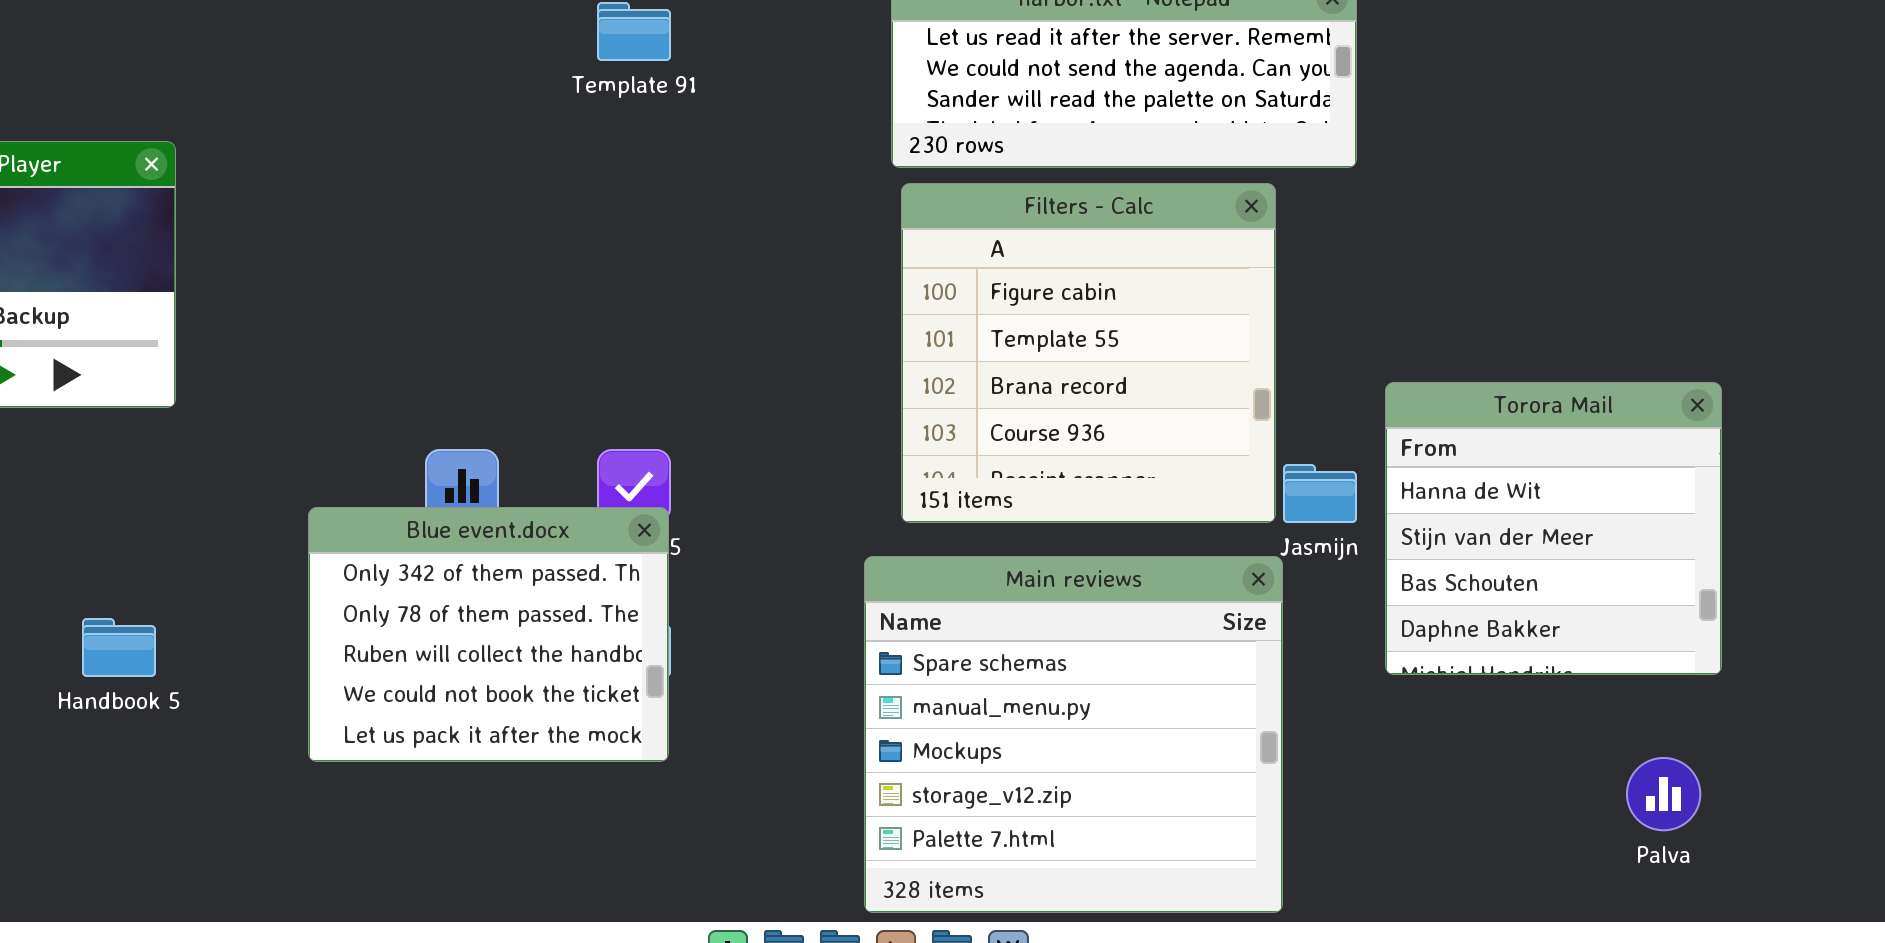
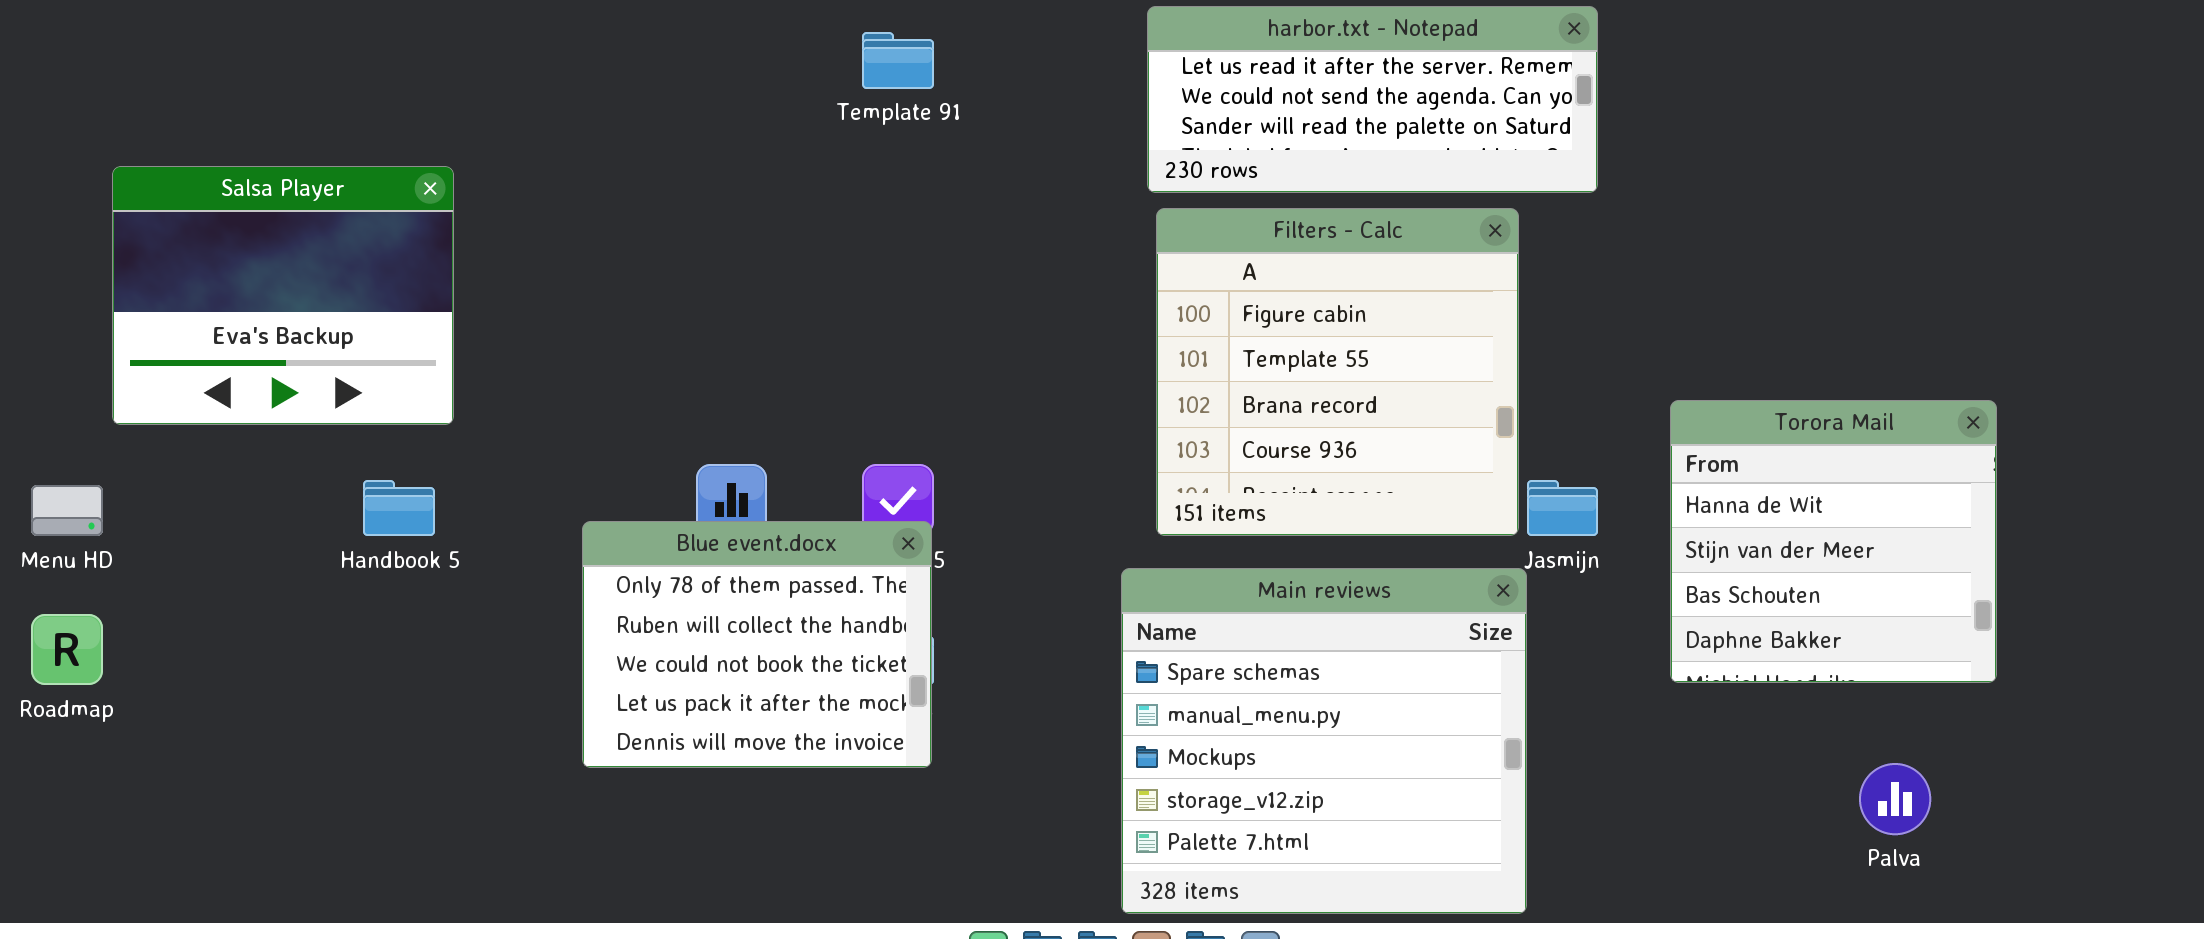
Torora Mail: [1385,382,1722,675] -> [1670,400,1997,683], moved
Blue event.docx: [308,507,669,762] -> [582,521,932,768], scrolled down 1 row
Handbook 5: [82,618,156,677] -> [363,480,435,536], moved

